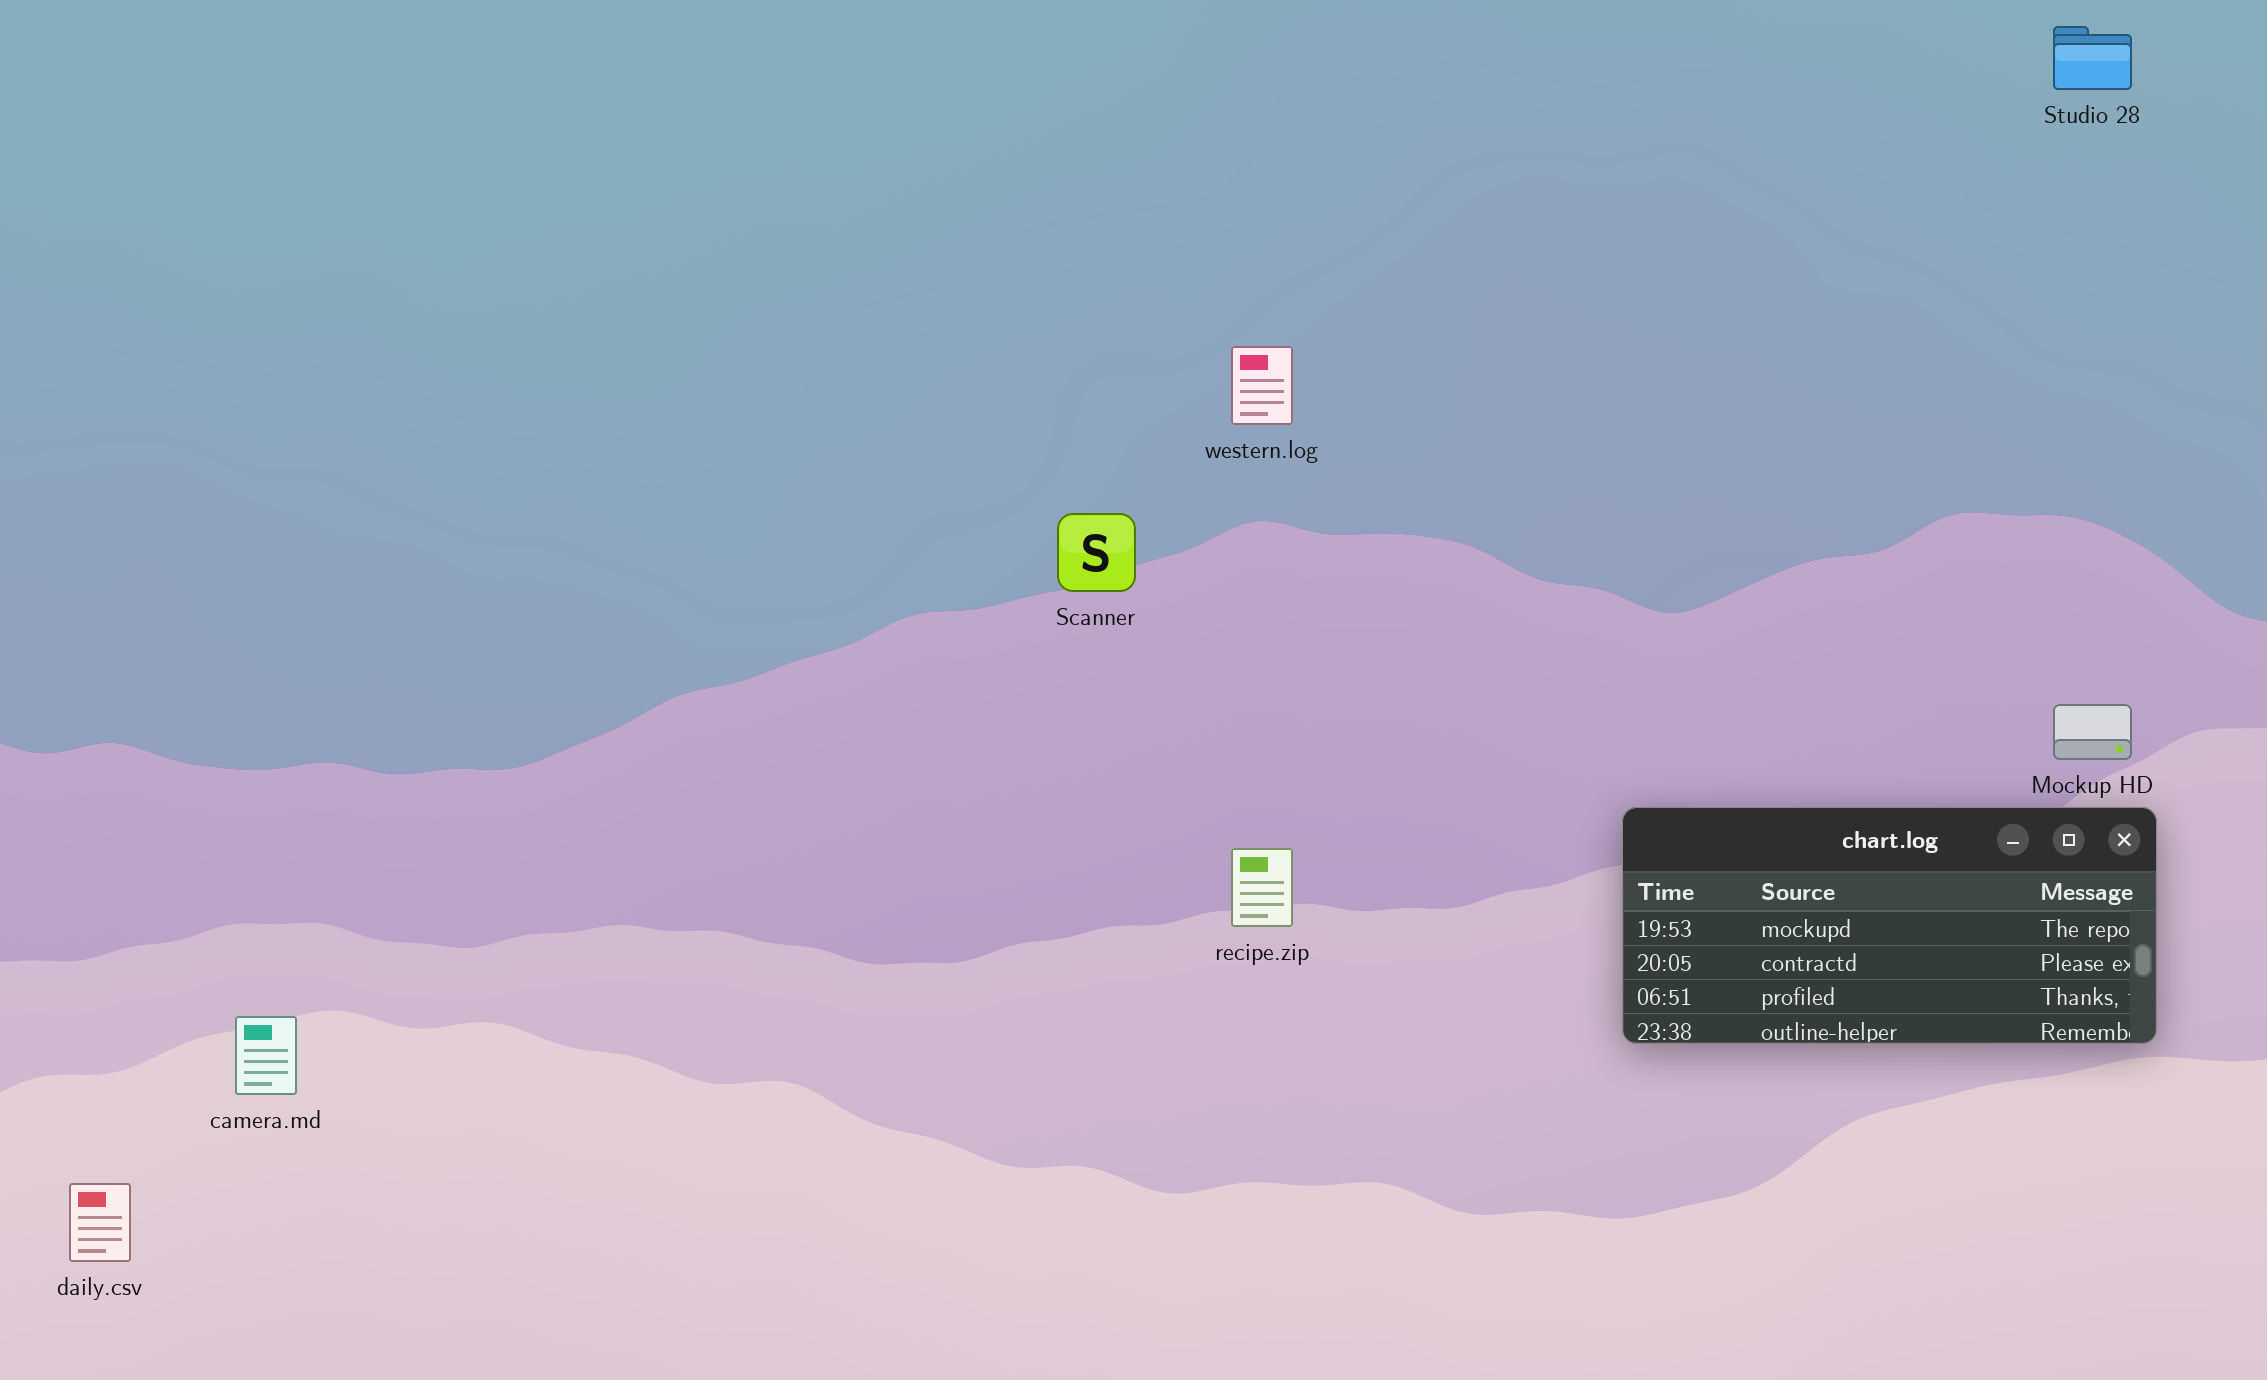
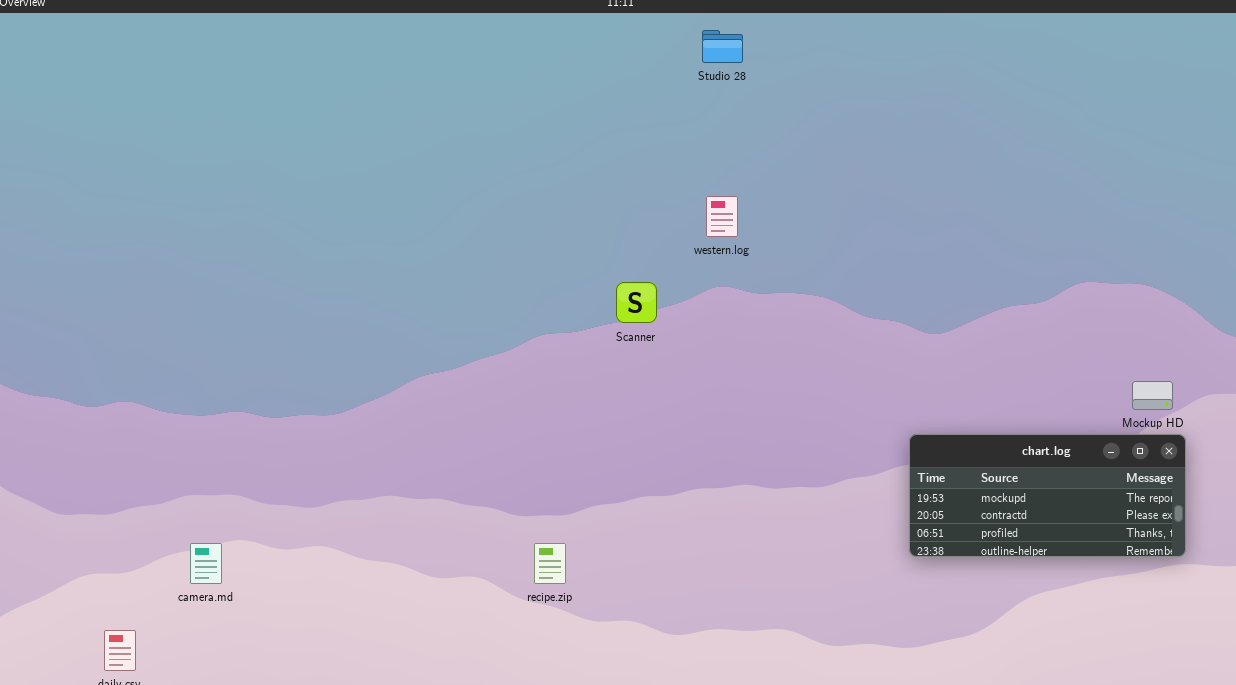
Studio 28: [2053,26,2132,90] -> [702,30,743,63], moved
recipe.zip: [1231,848,1293,927] -> [534,543,566,584], moved

